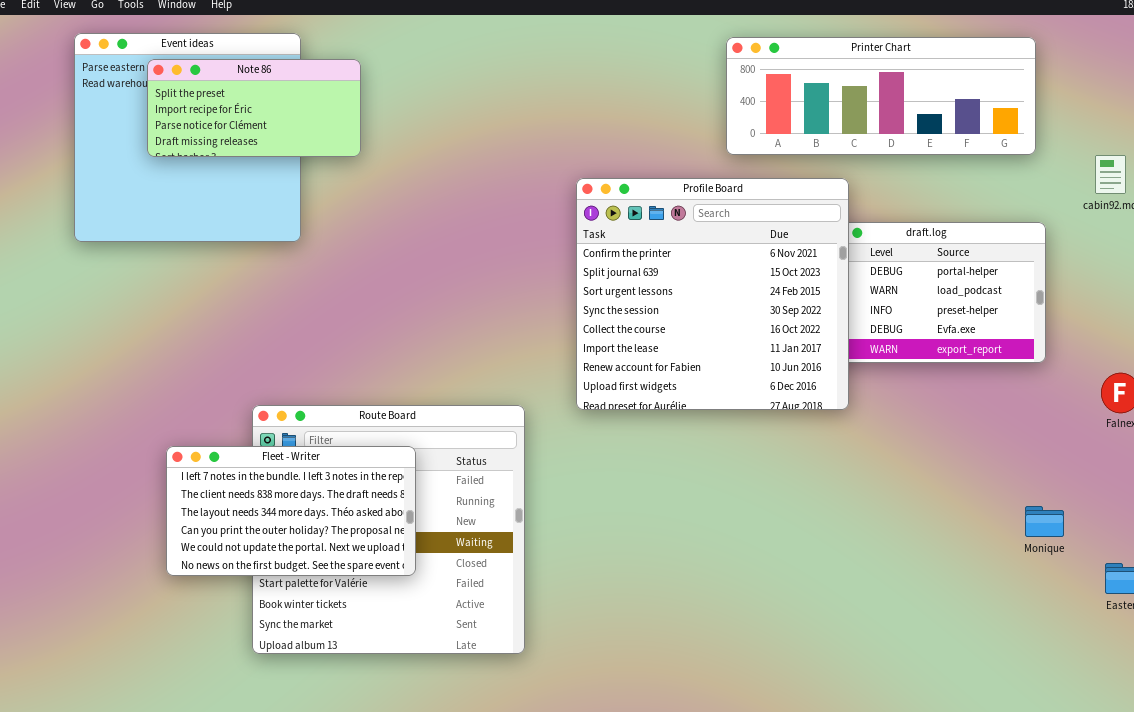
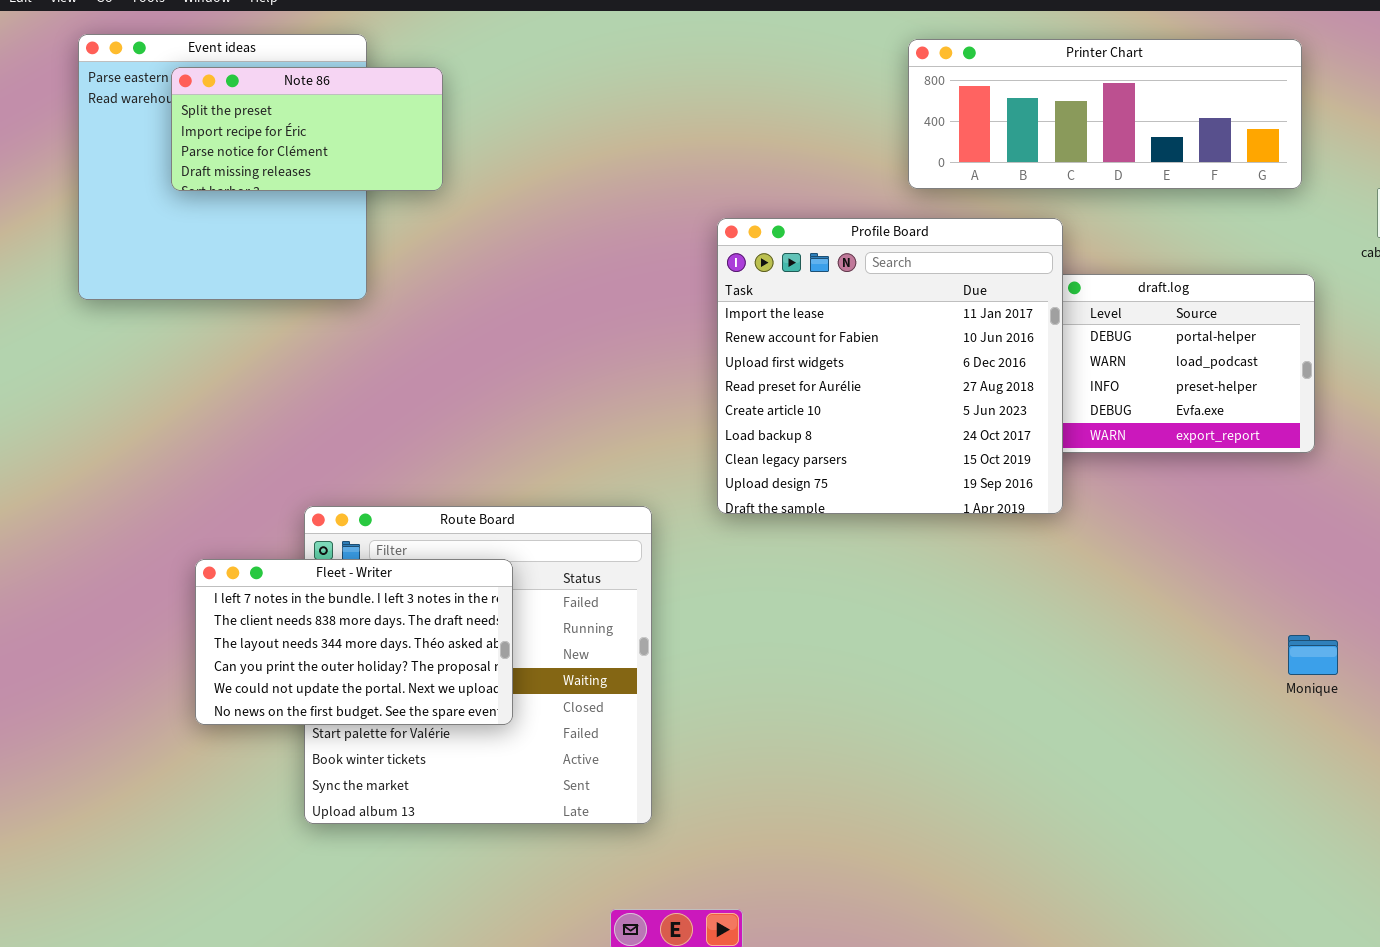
Profile Board: [576,178,849,410] -> [717,218,1063,514], scrolled down 5 rows

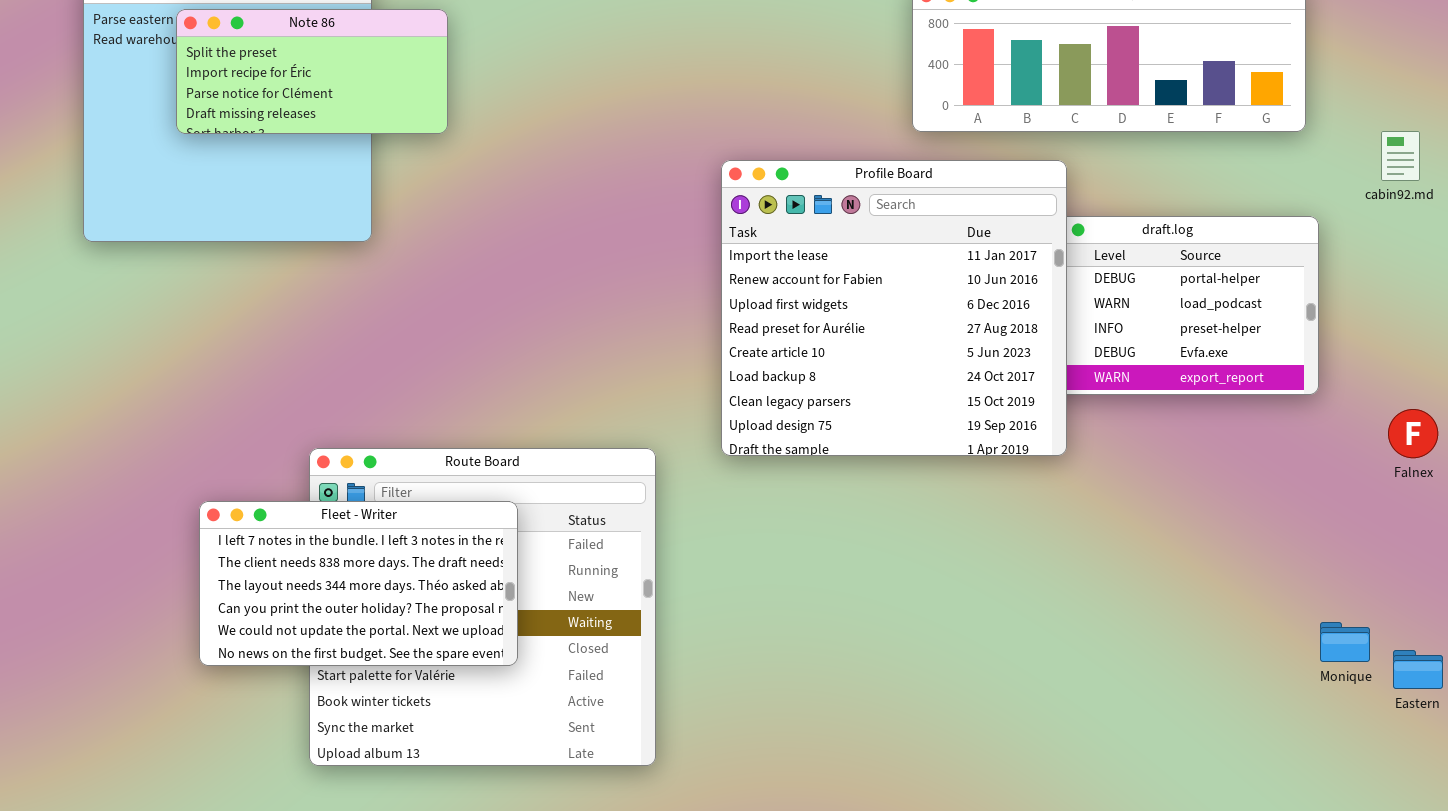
Monique: [1288,635,1338,675] -> [1320,622,1370,662], moved

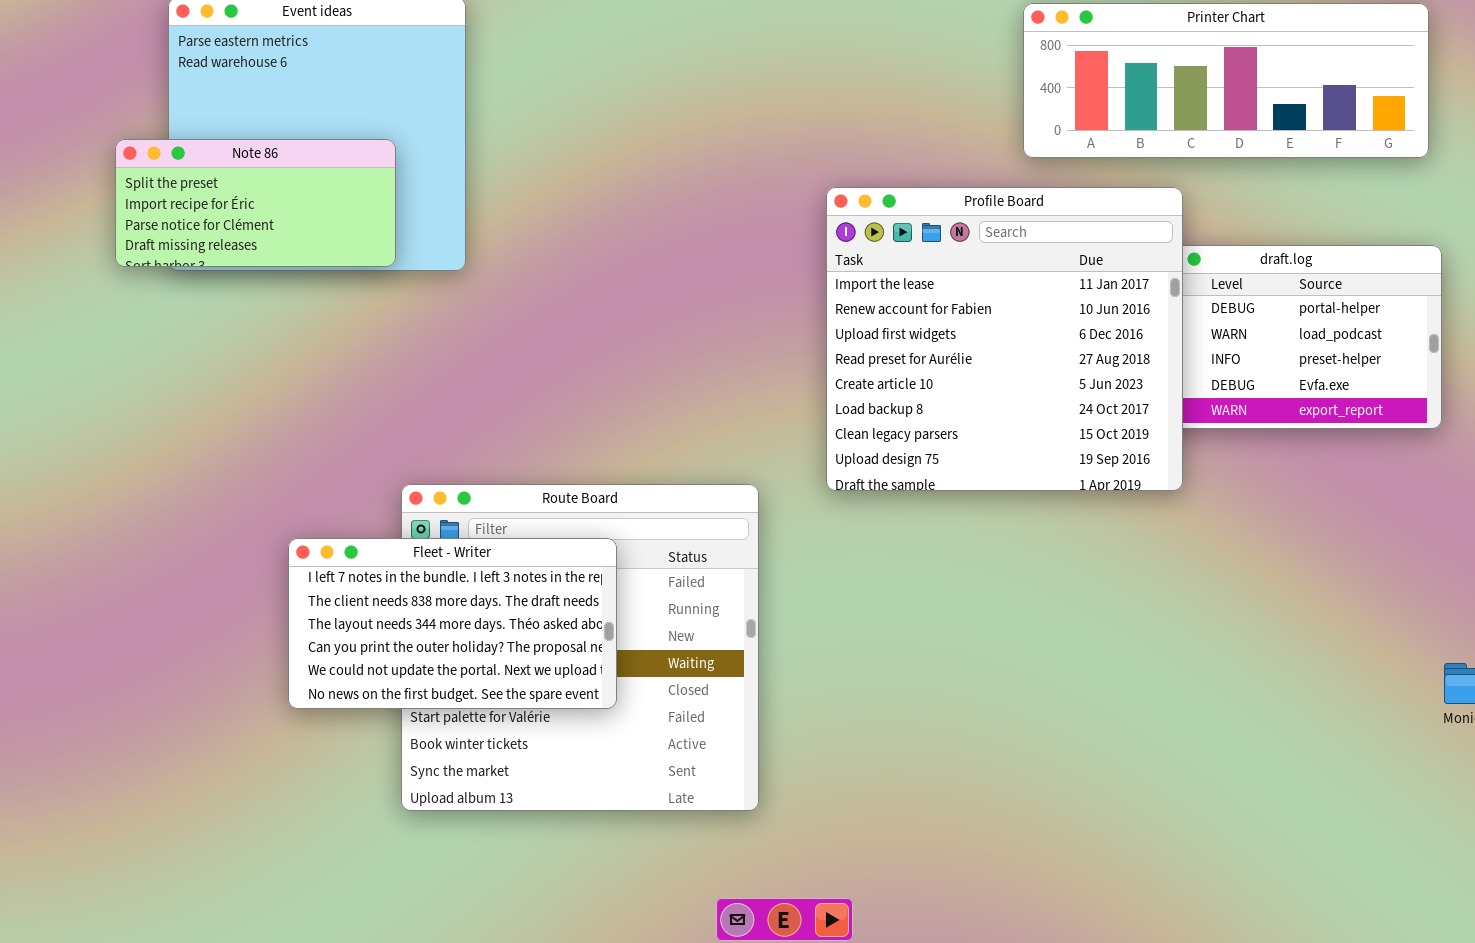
Note 86: [176,9,448,134] -> [115,139,396,267], moved

